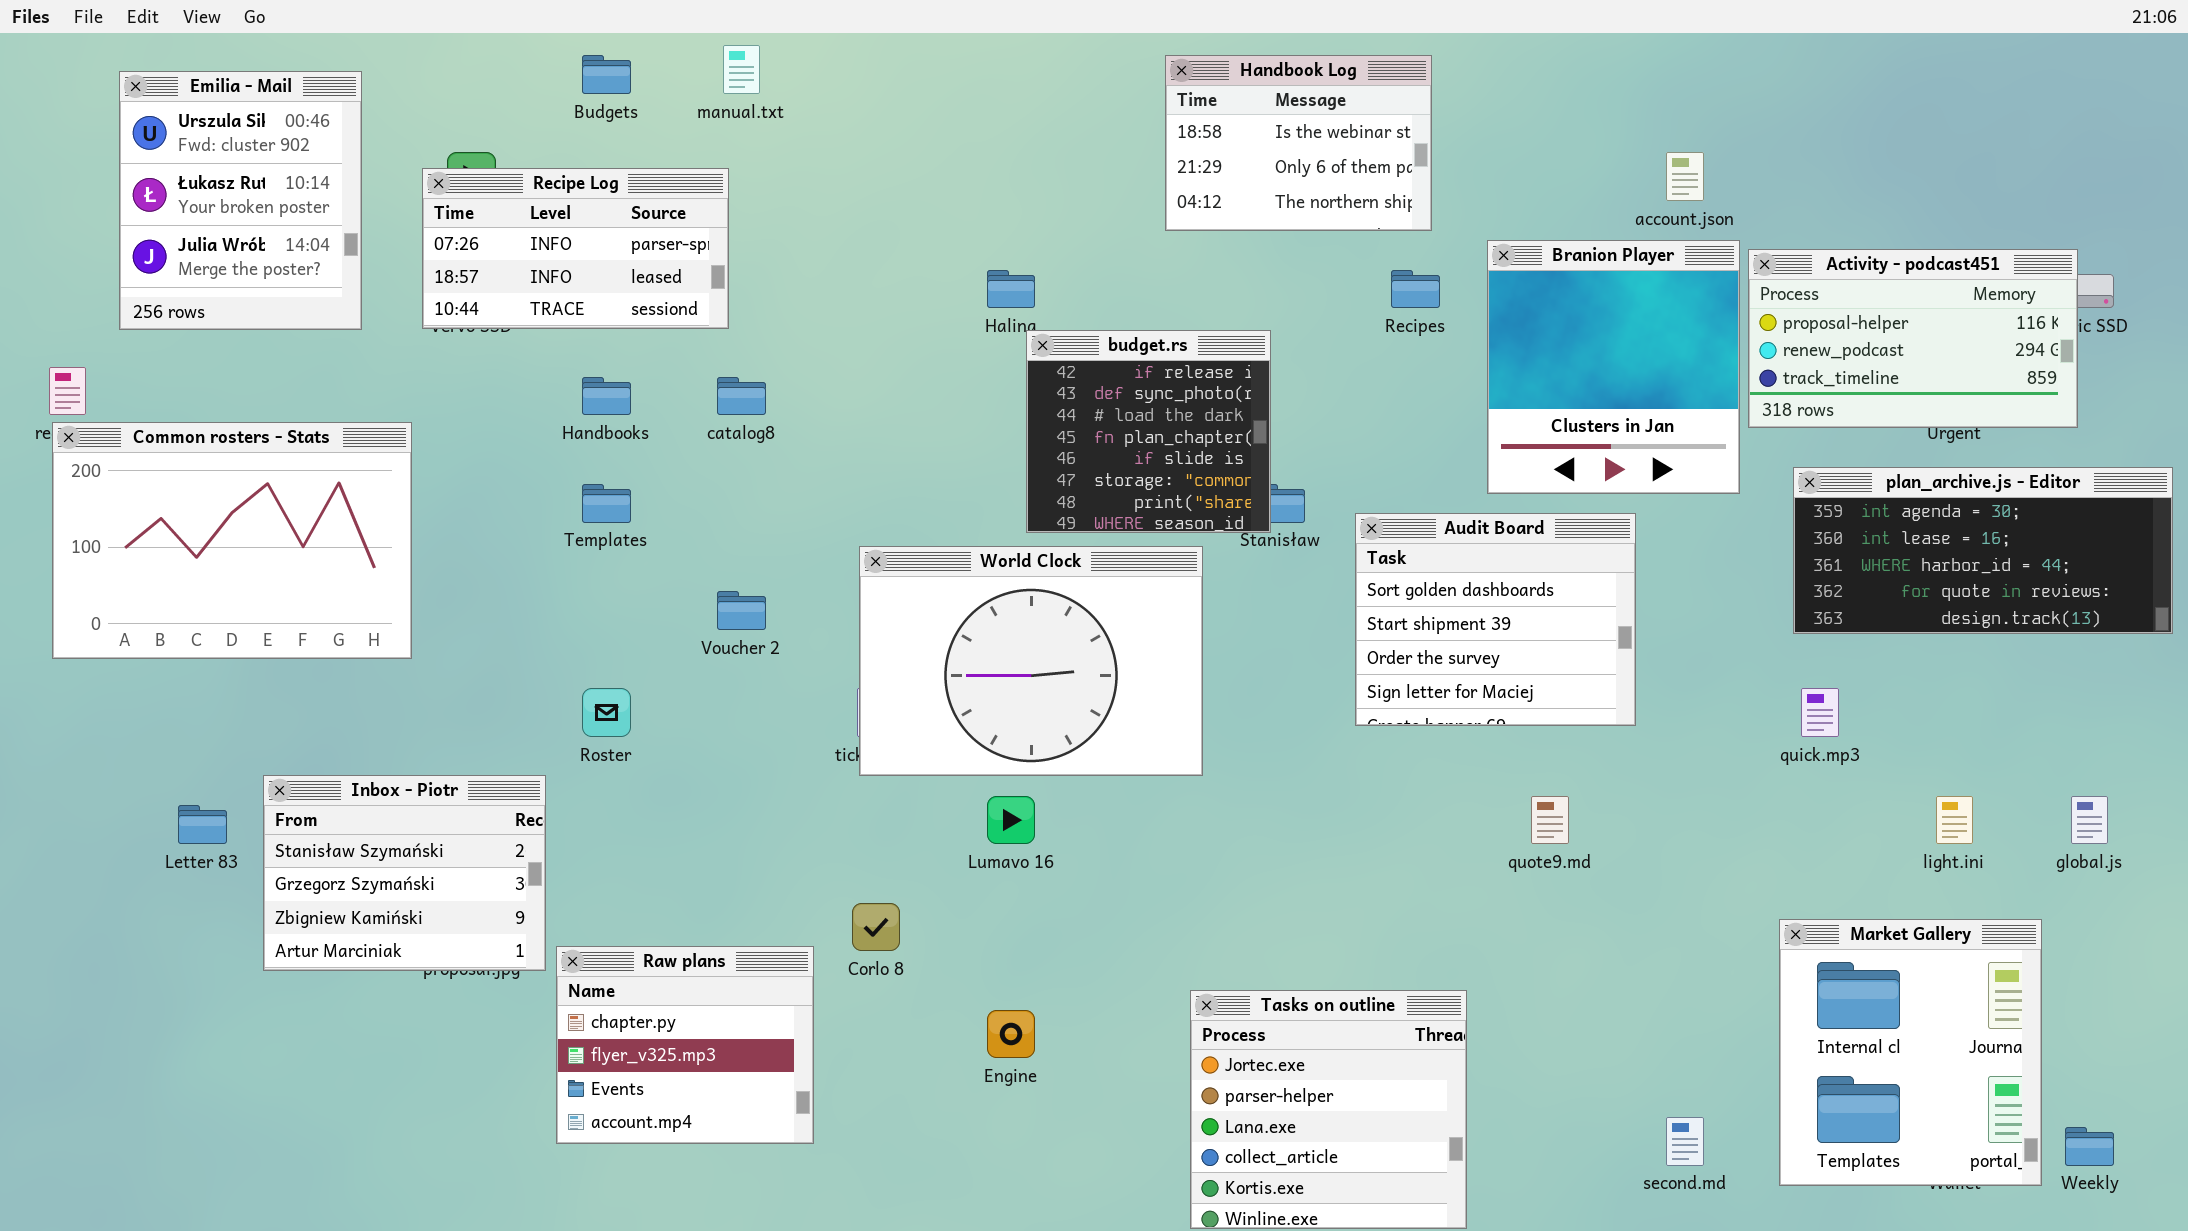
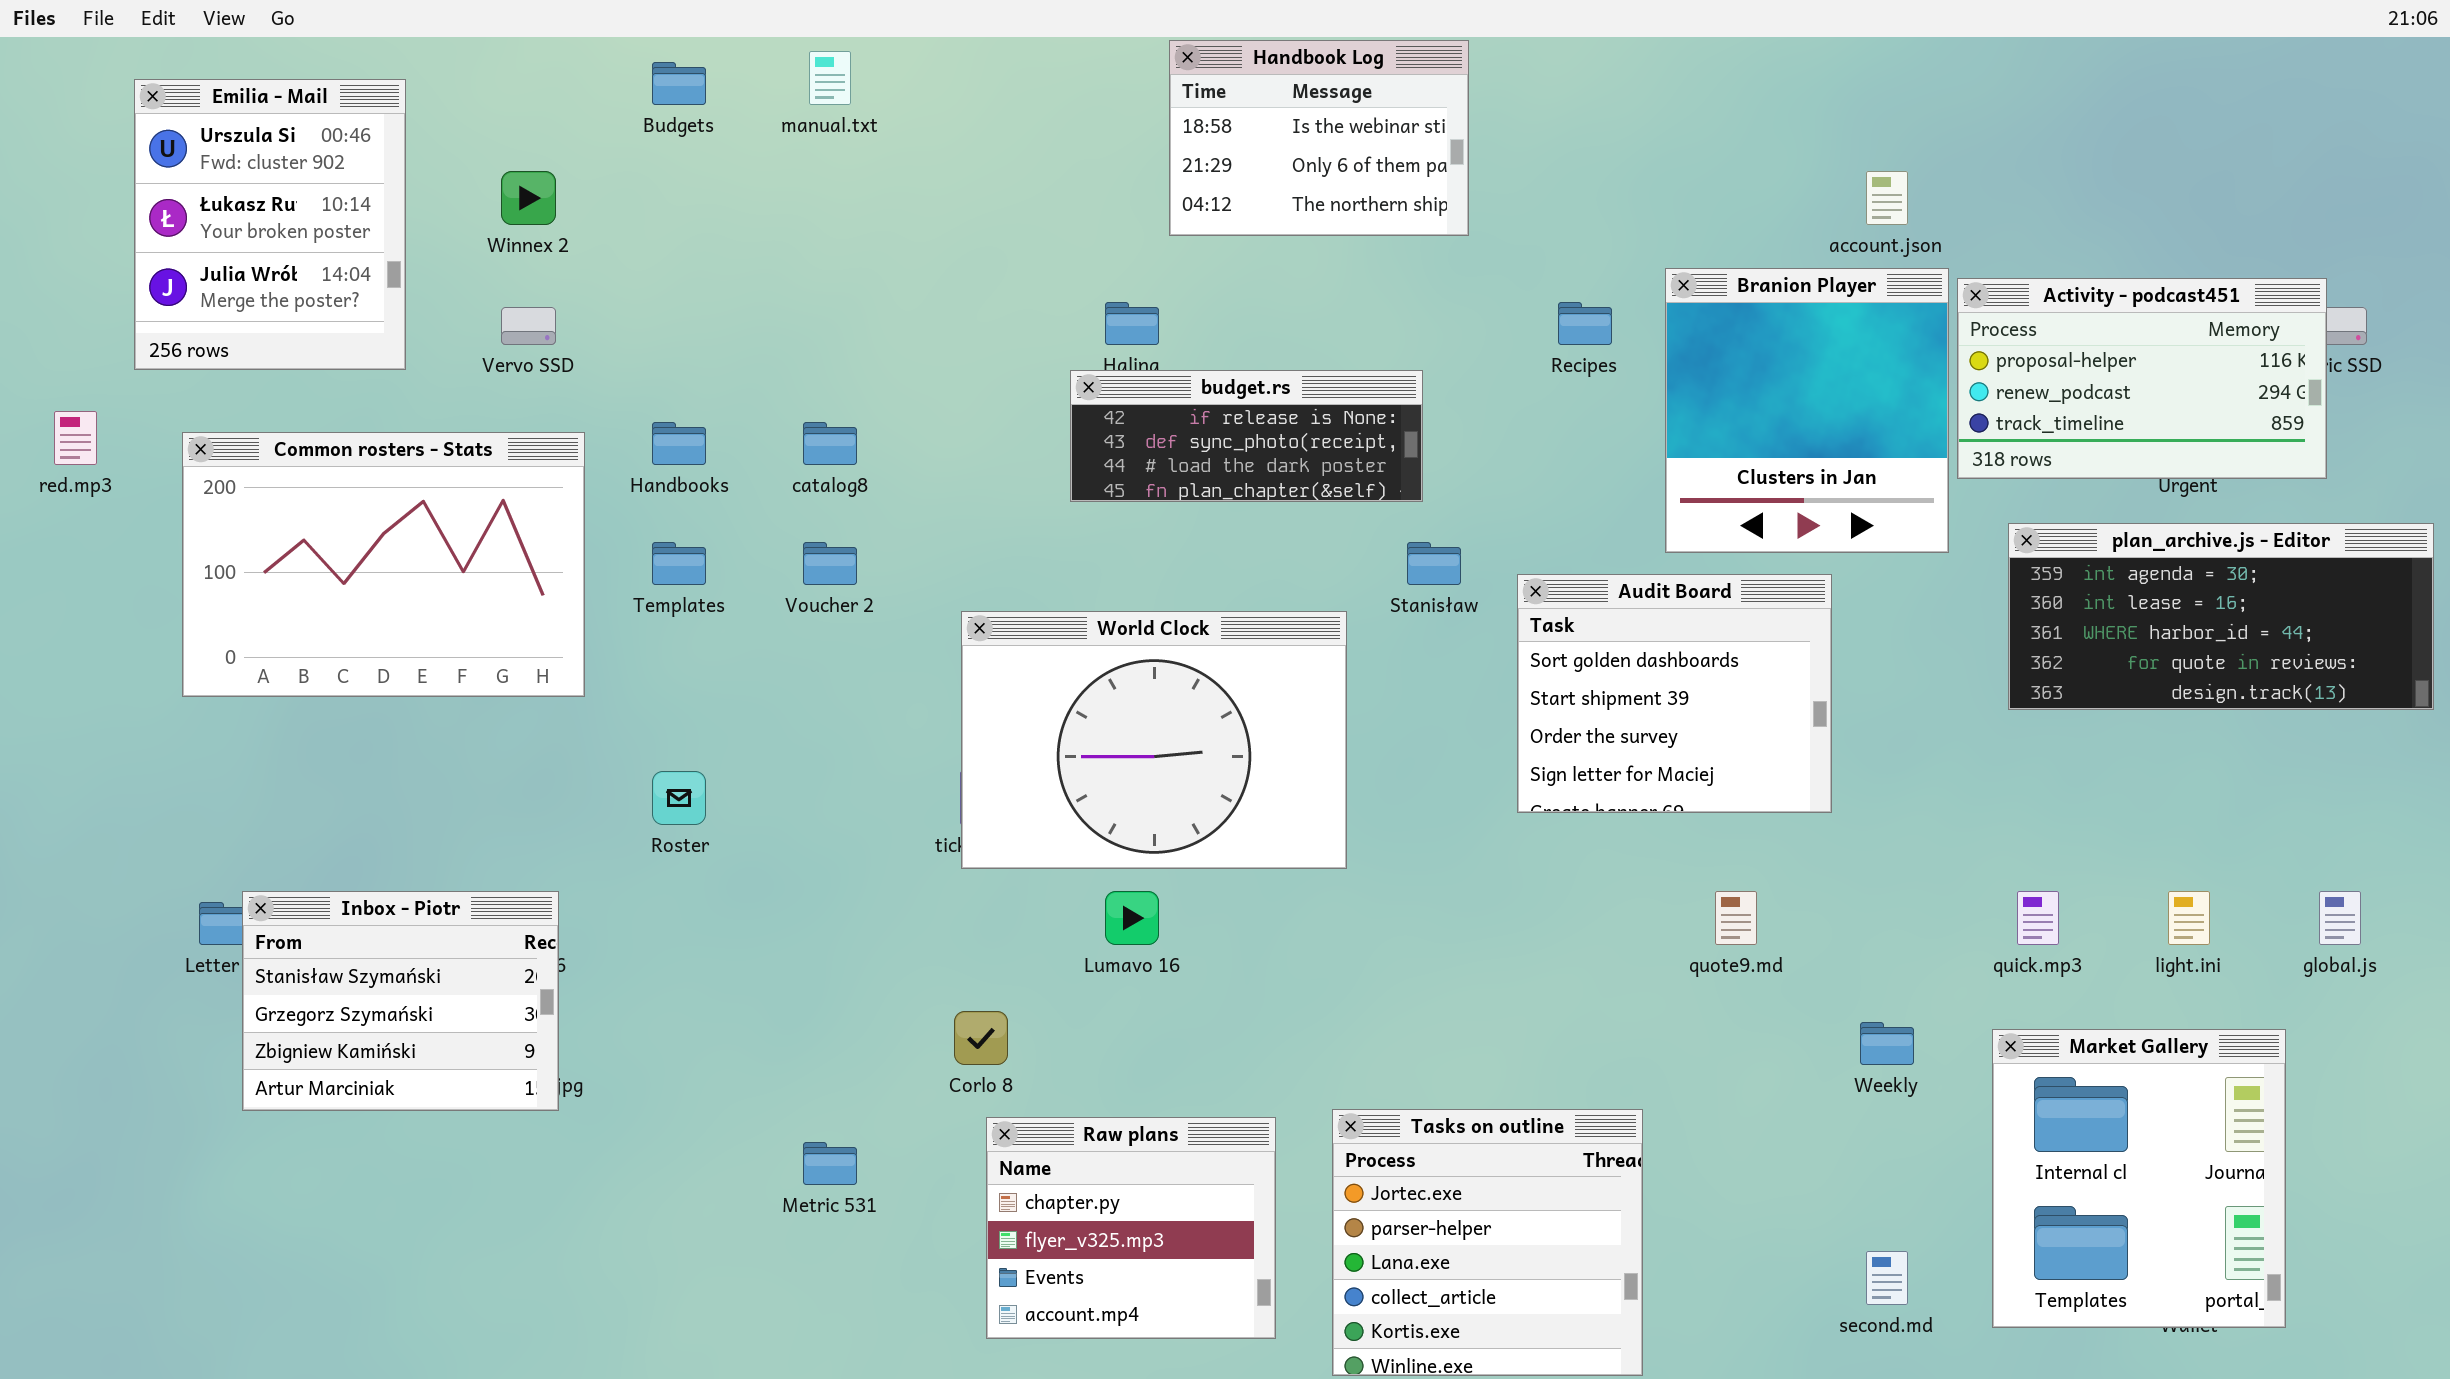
Handbook Log: [1165,55,1432,231] -> [1169,40,1469,236], moved
Recipe Log: [422,168,729,329] -> none, closed
budget.rs: [1026,330,1271,533] -> [1070,370,1423,502], resized
Common rosters - Stats: [52,422,412,659] -> [182,432,585,697], moved
Voucher 2: [717,591,766,630] -> [803,542,857,585], moved
quick.mp3: [1801,688,1839,737] -> [2017,891,2059,945], moved
Inbox - Piotr: [263,775,546,971] -> [242,891,559,1111], moved
Raw plans: [556,946,814,1144] -> [986,1117,1276,1339], moved
Weekly: [2065,1127,2114,1166] -> [1860,1022,1914,1065], moved

